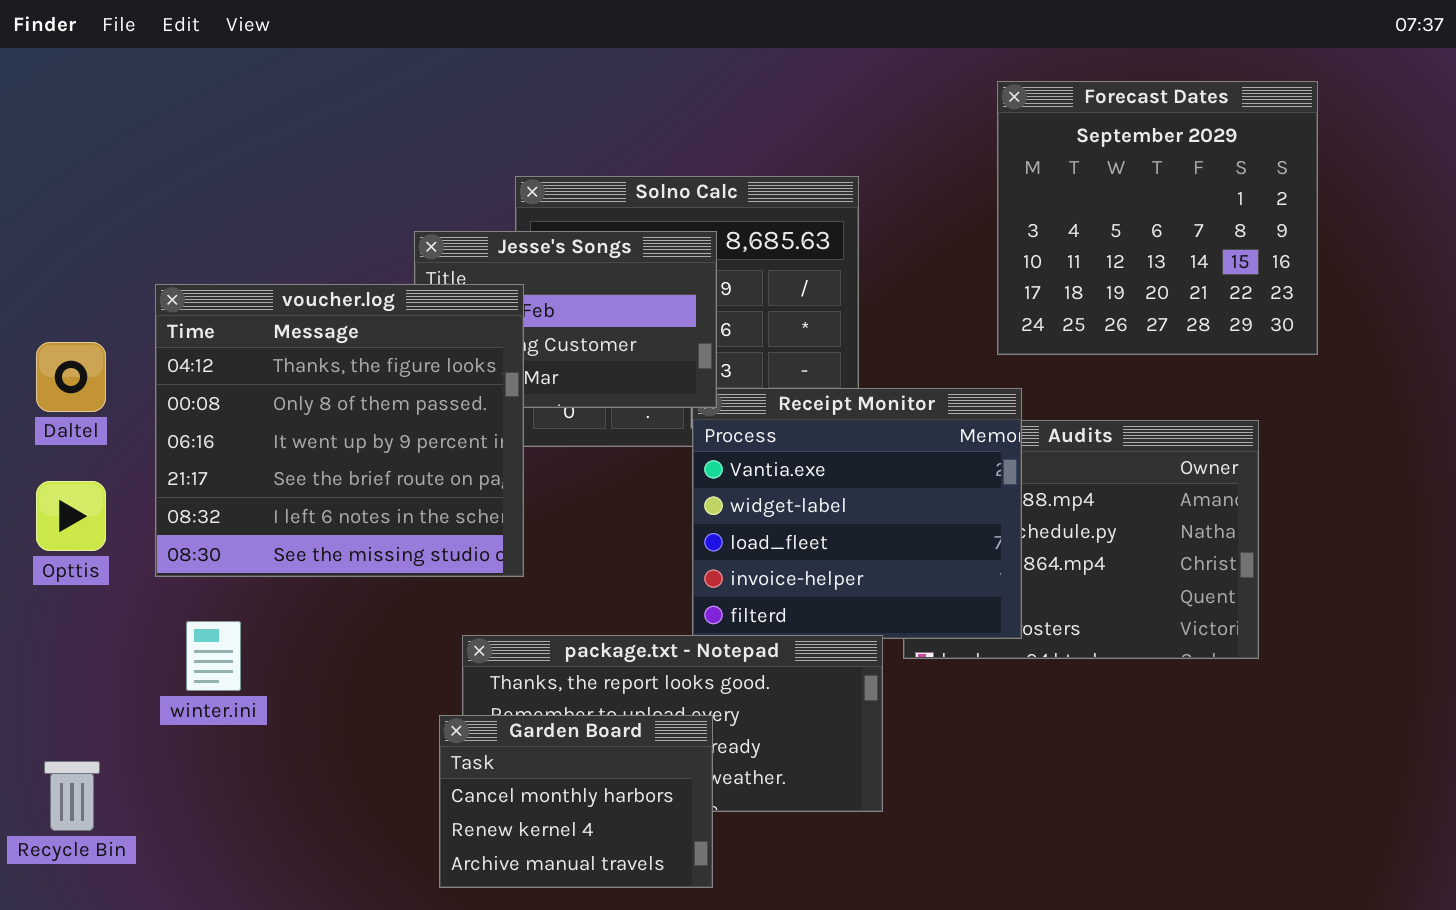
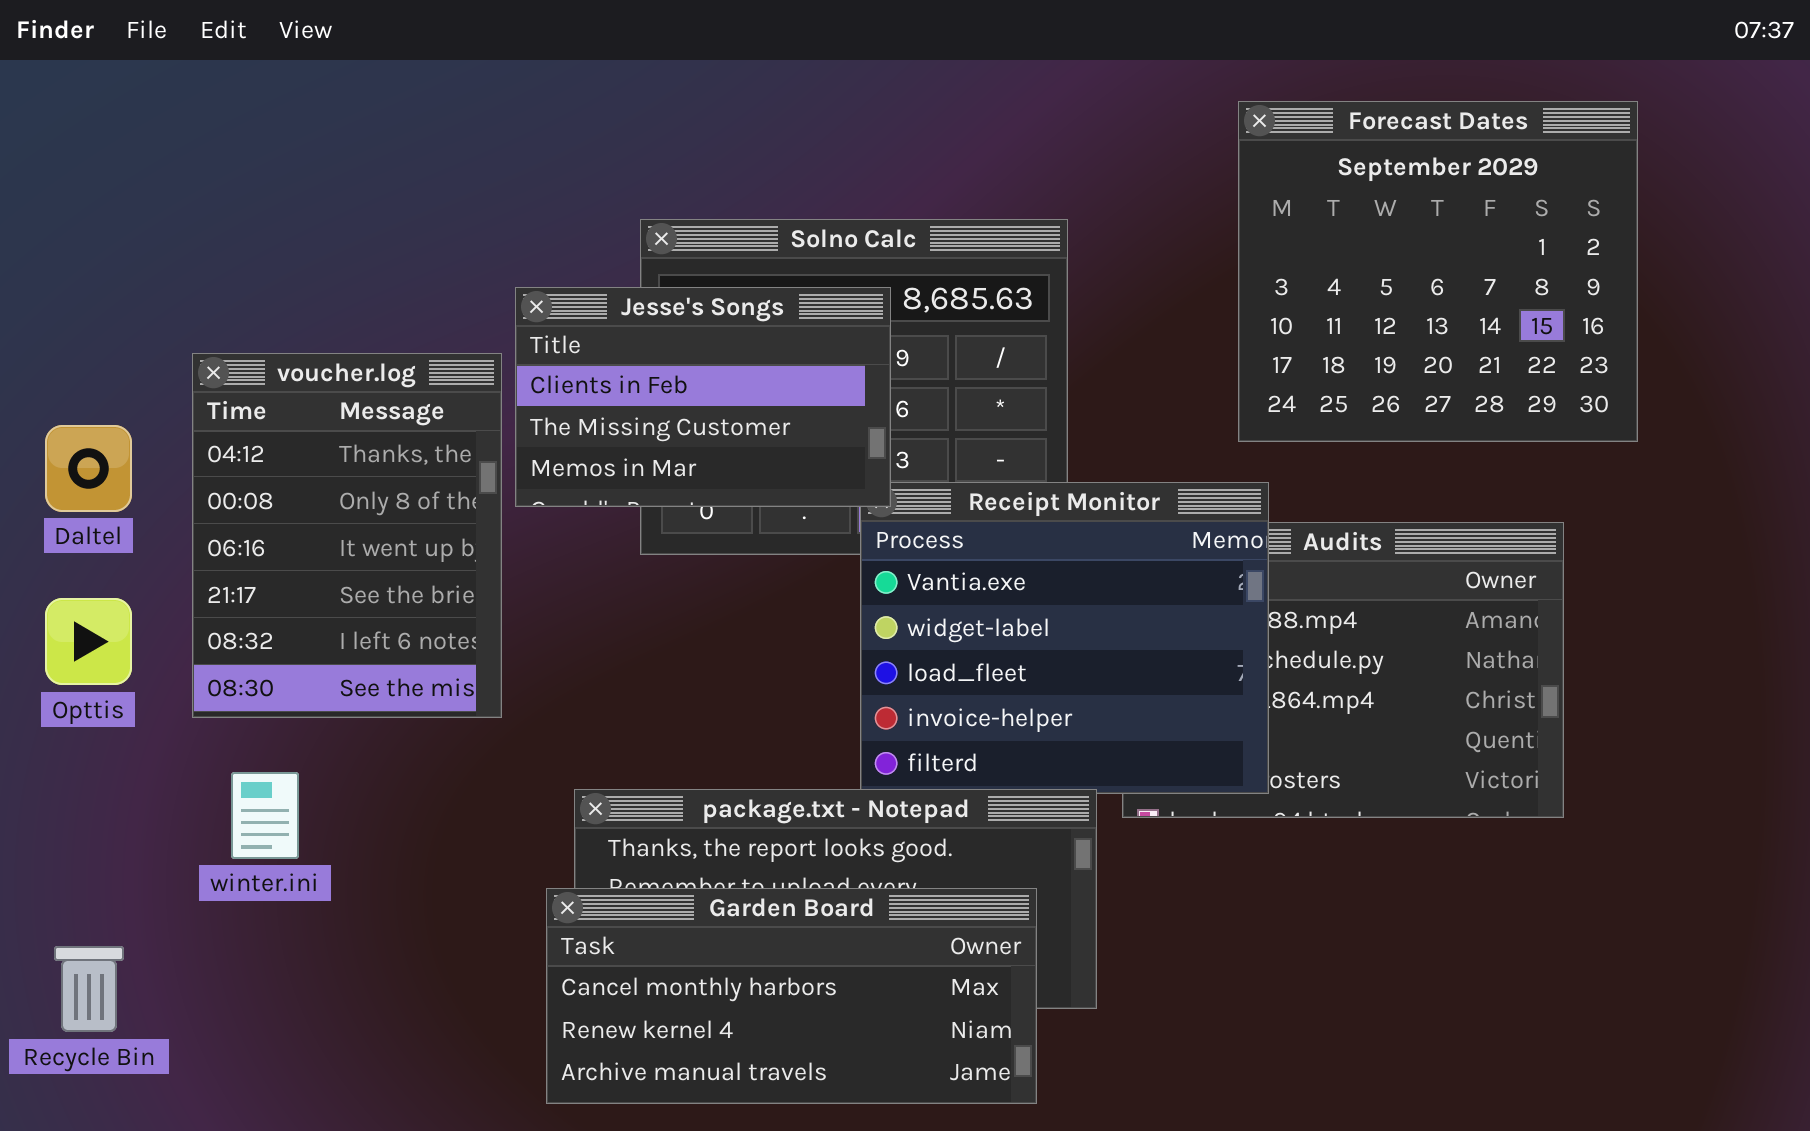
voucher.log: [155,284,524,577] -> [192,353,502,718], resized
Garden Board: [439,715,713,888] -> [546,888,1037,1104], resized

